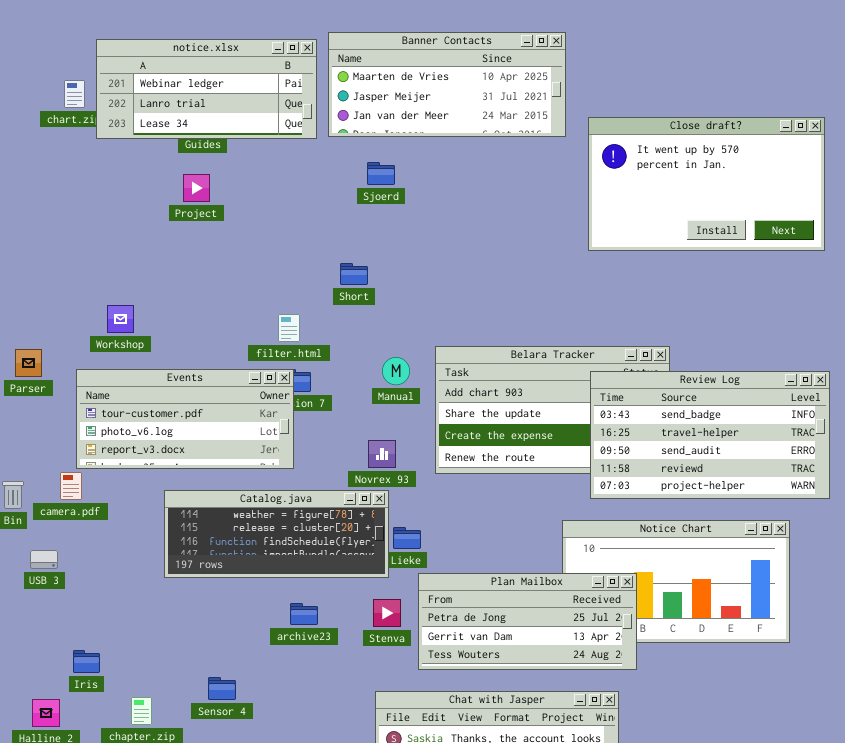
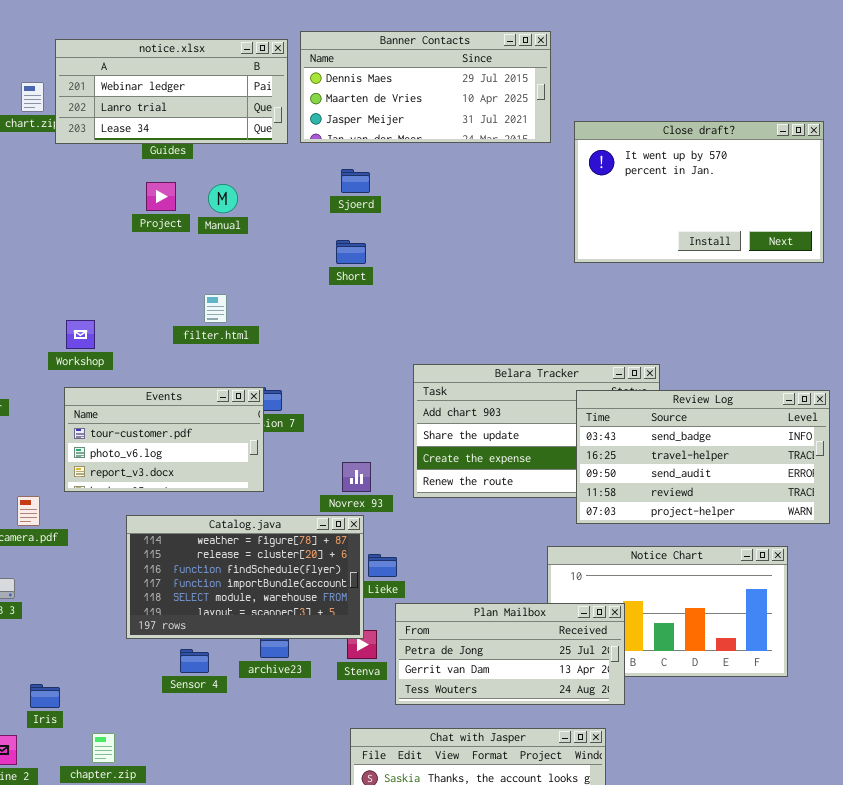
Banner Contacts: [328,32,566,137] -> [300,31,551,143], scrolled up 1 row
Short: [340,263,368,285] -> [336,240,366,264], moved
filter.html: [278,314,300,342] -> [204,294,227,323], moved
Manual: [382,357,410,385] -> [208,184,238,213], moved
Events: [76,369,294,469] -> [64,387,264,492], resized
Catalog.java: [164,490,389,578] -> [126,515,364,639], resized
Sensor 4: [208,677,236,700] -> [180,649,209,673], moved

